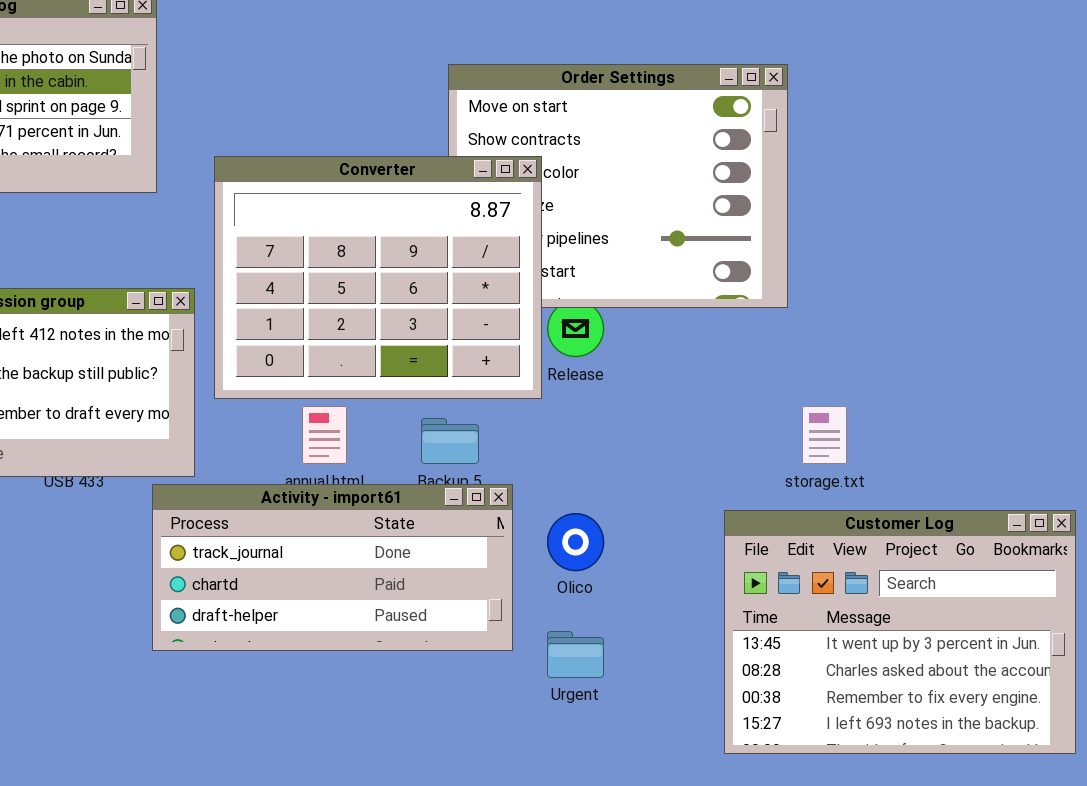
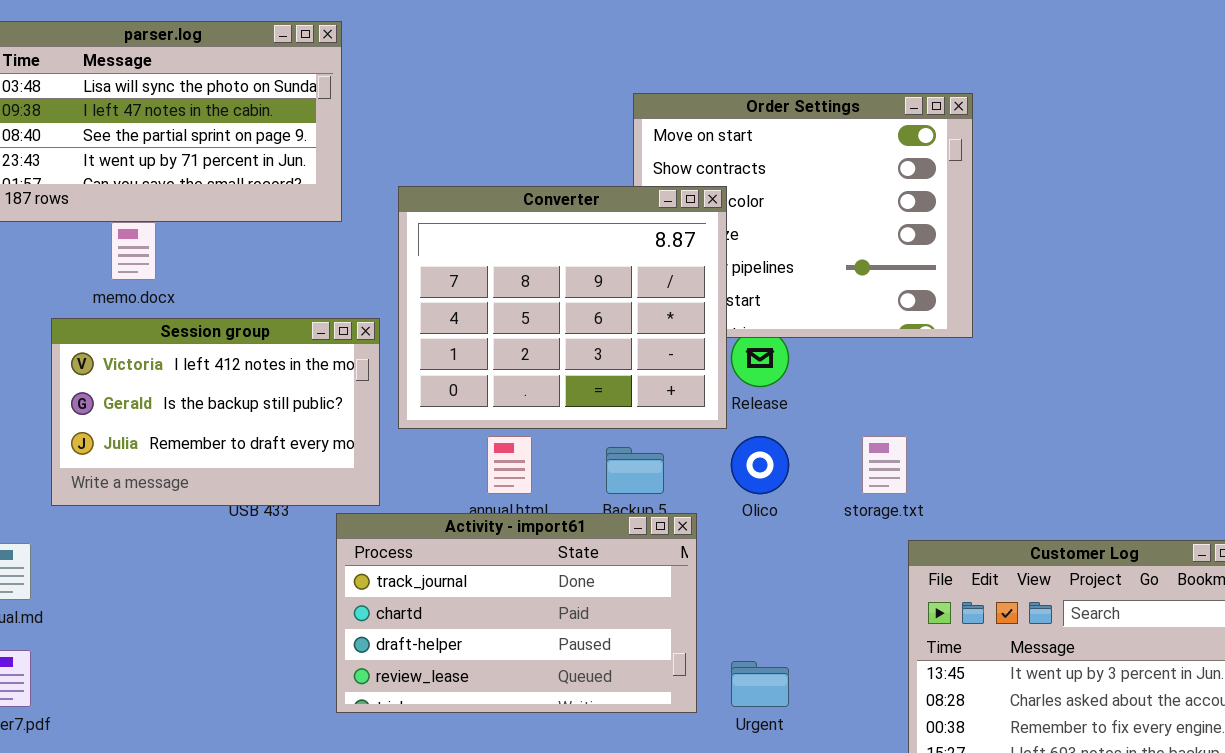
storage.txt: [802,406,847,464] -> [862,436,907,494], moved
Activity - import61: [152,484,513,651] -> [336,513,697,713], resized
Olico: [547,513,604,571] -> [731,436,789,494], moved

